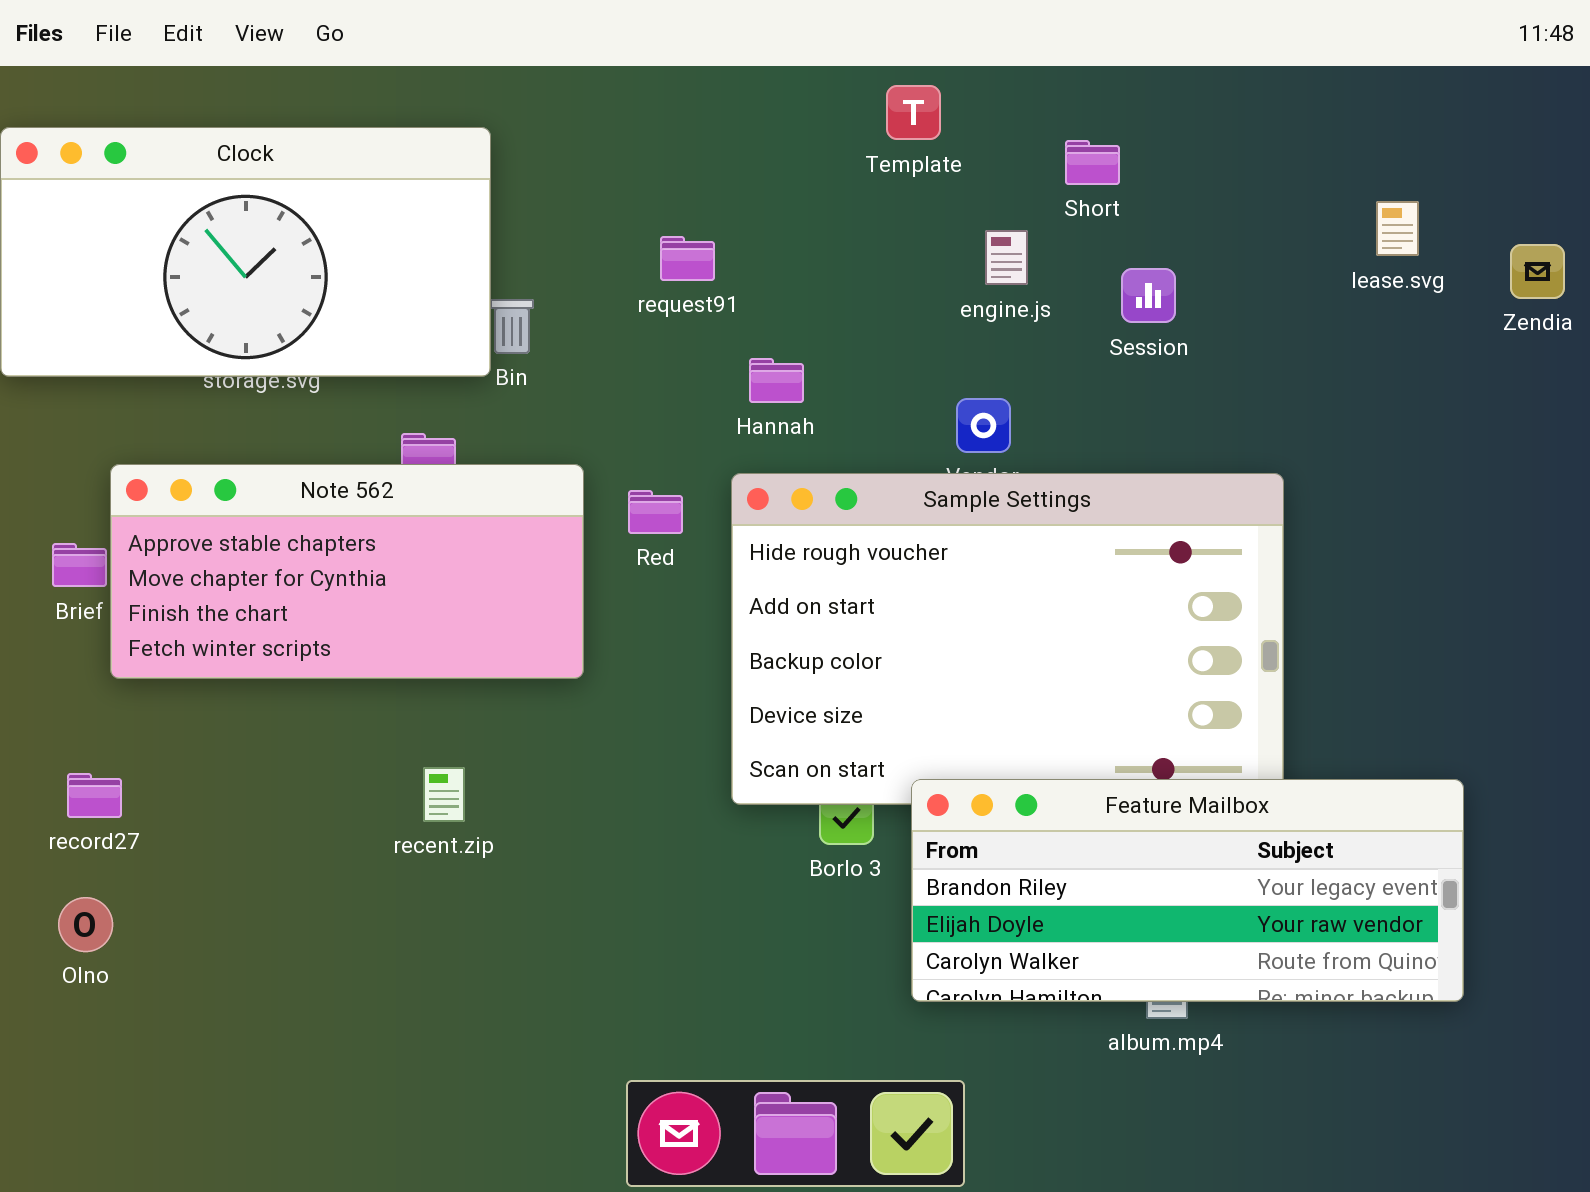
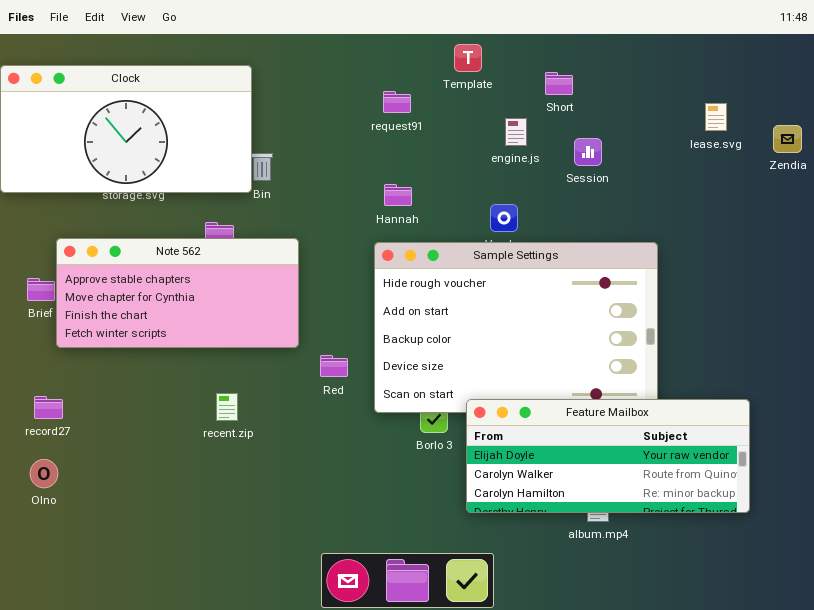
request91: [660,236,715,281] -> [383,91,411,113], moved
Red: [628,490,683,534] -> [320,355,348,377], moved
Feature Mailbox: [911,779,1464,1002] -> [466,399,750,513], scrolled down 1 row

